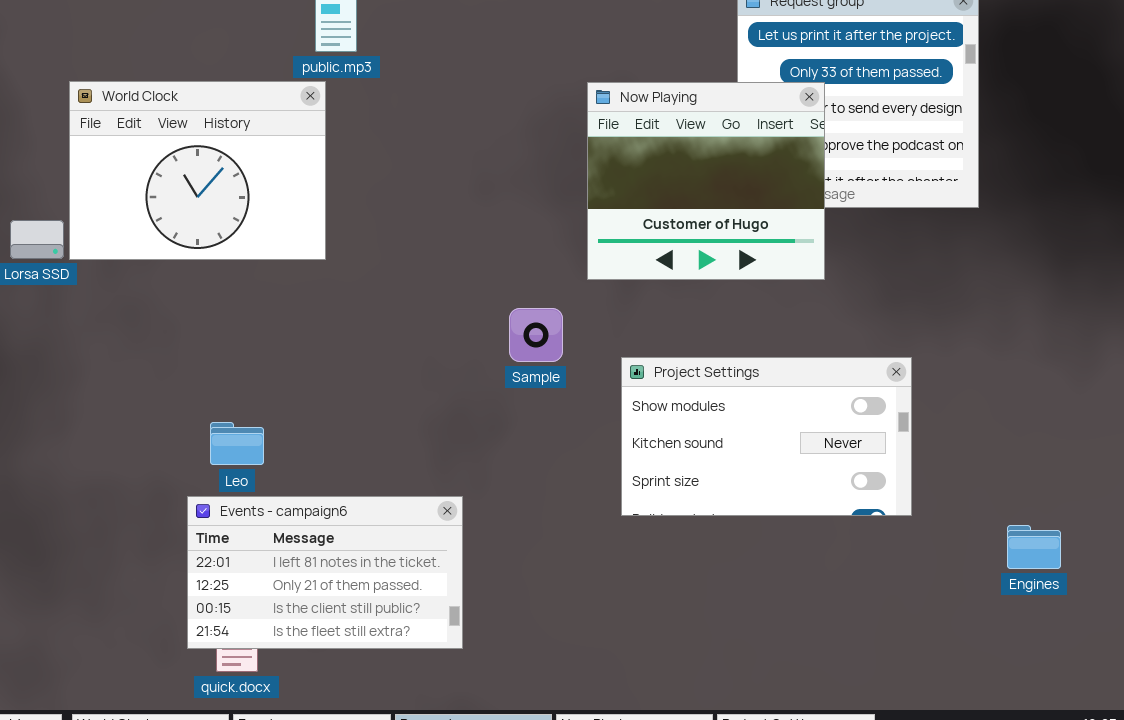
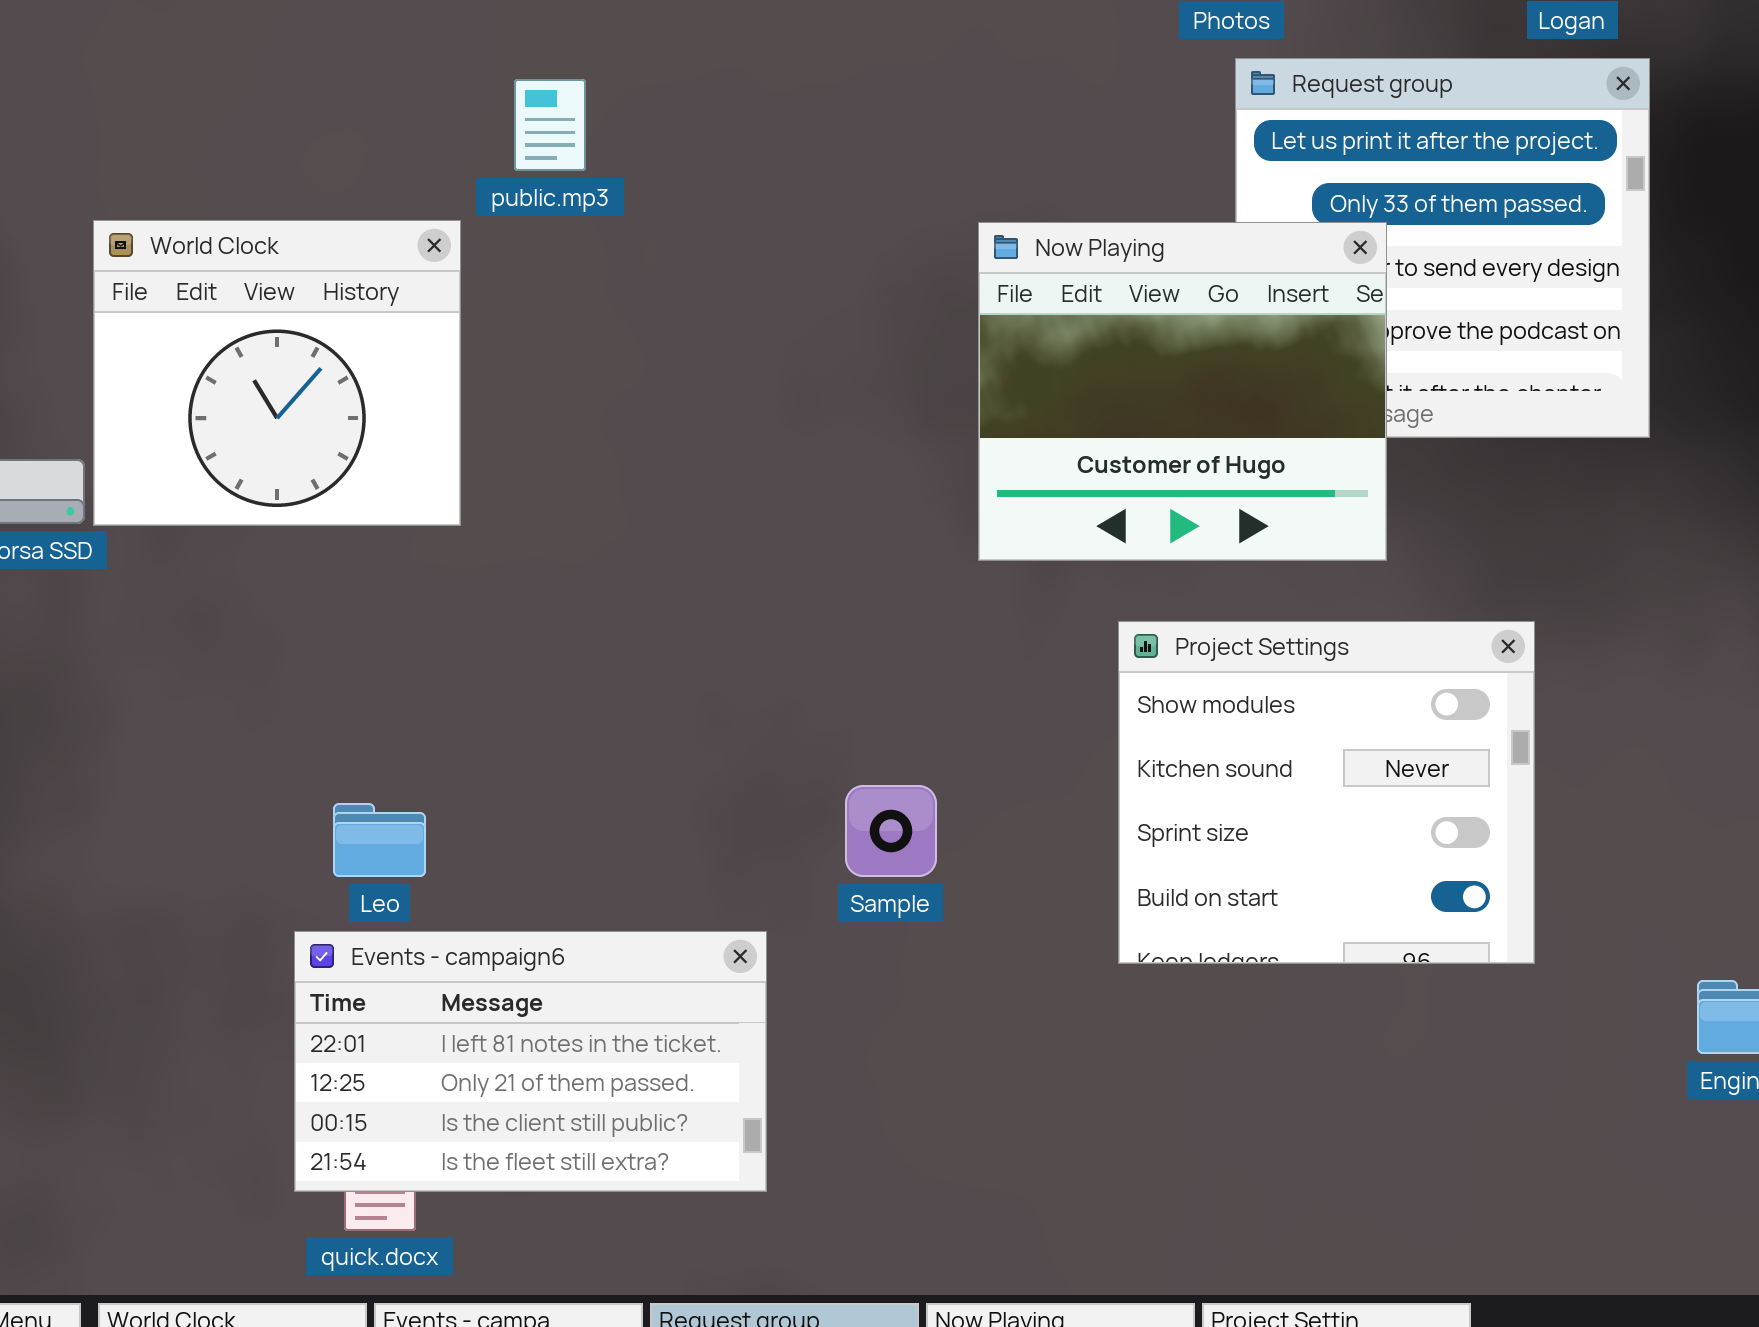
World Clock: [69,81,326,260] -> [93,220,461,526], resized
Sample: [509,308,563,362] -> [845,785,937,877], moved
Project Settings: [621,357,912,516] -> [1118,621,1535,964], resized

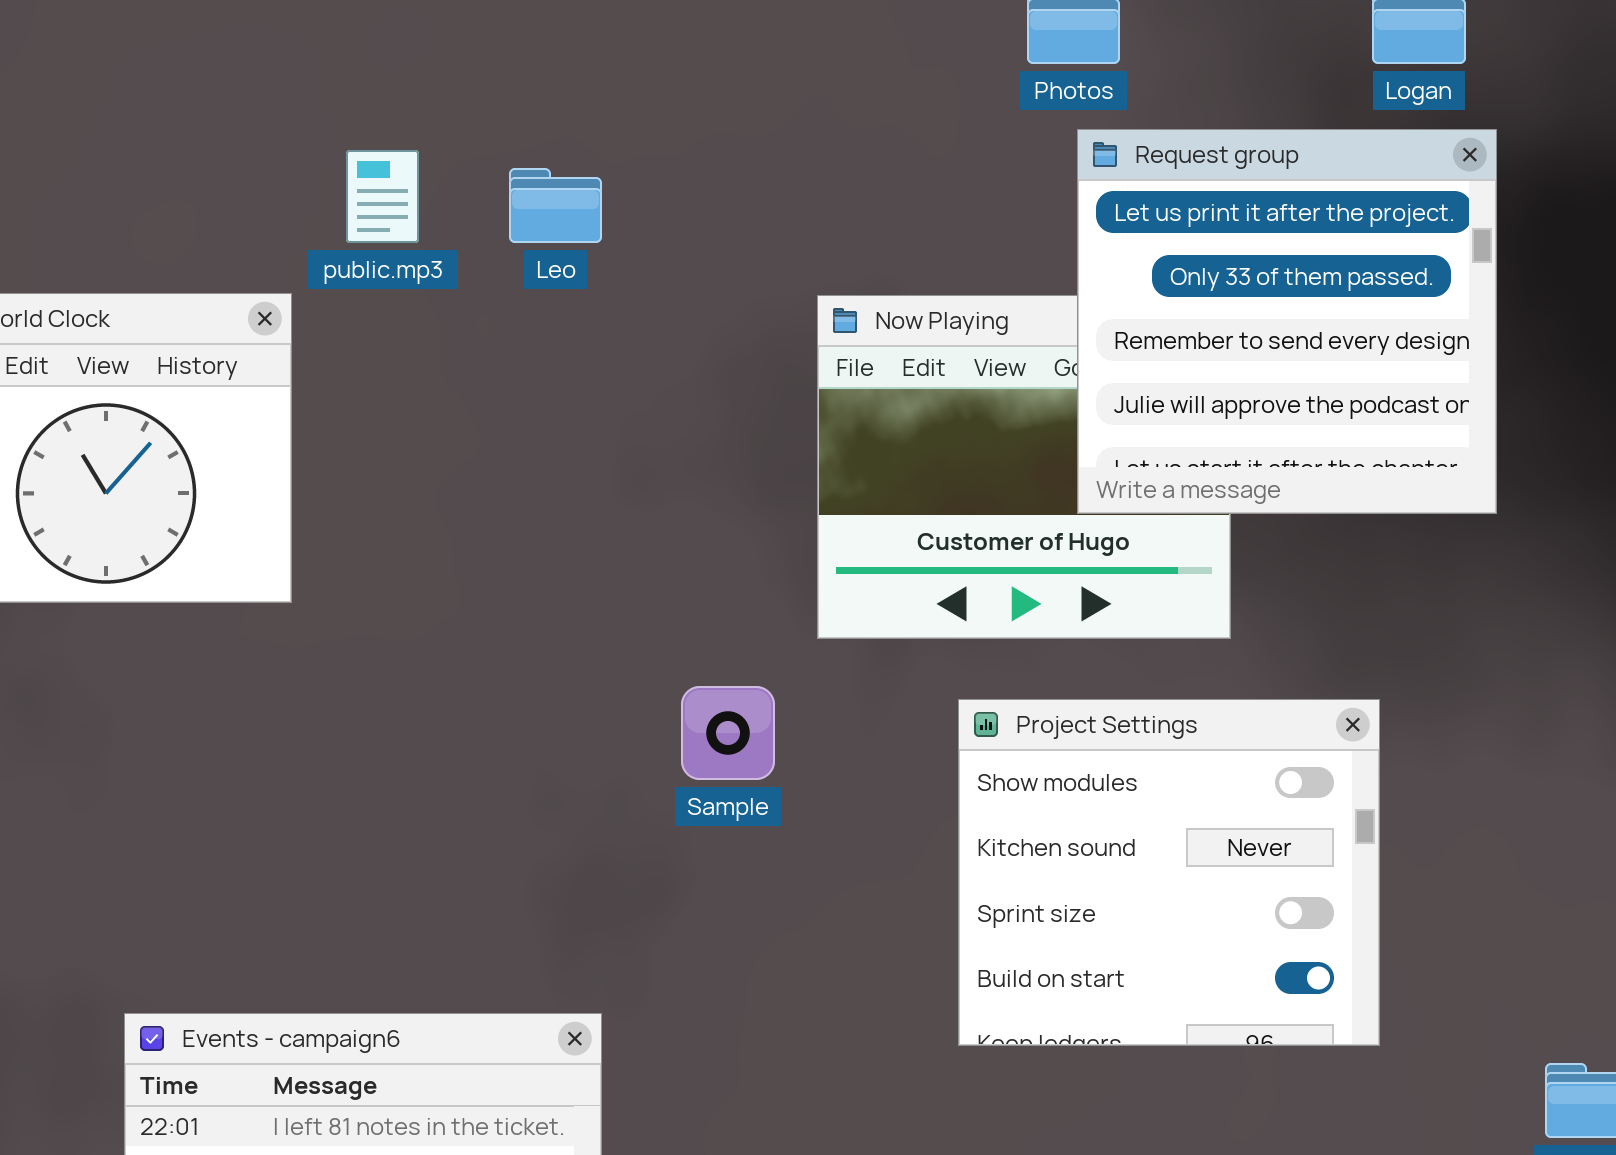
Request group: [1235,58,1650,438] -> [1077,129,1497,514], raised
Sample: [845,785,937,877] -> [681,686,775,780], moved
Leo: [333,803,426,877] -> [509,168,602,243], moved

